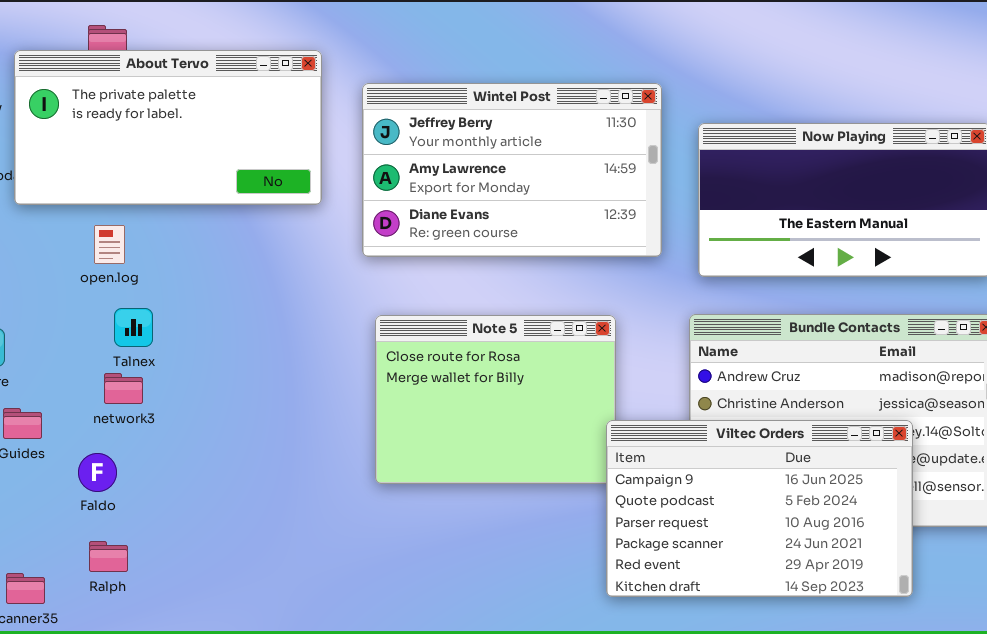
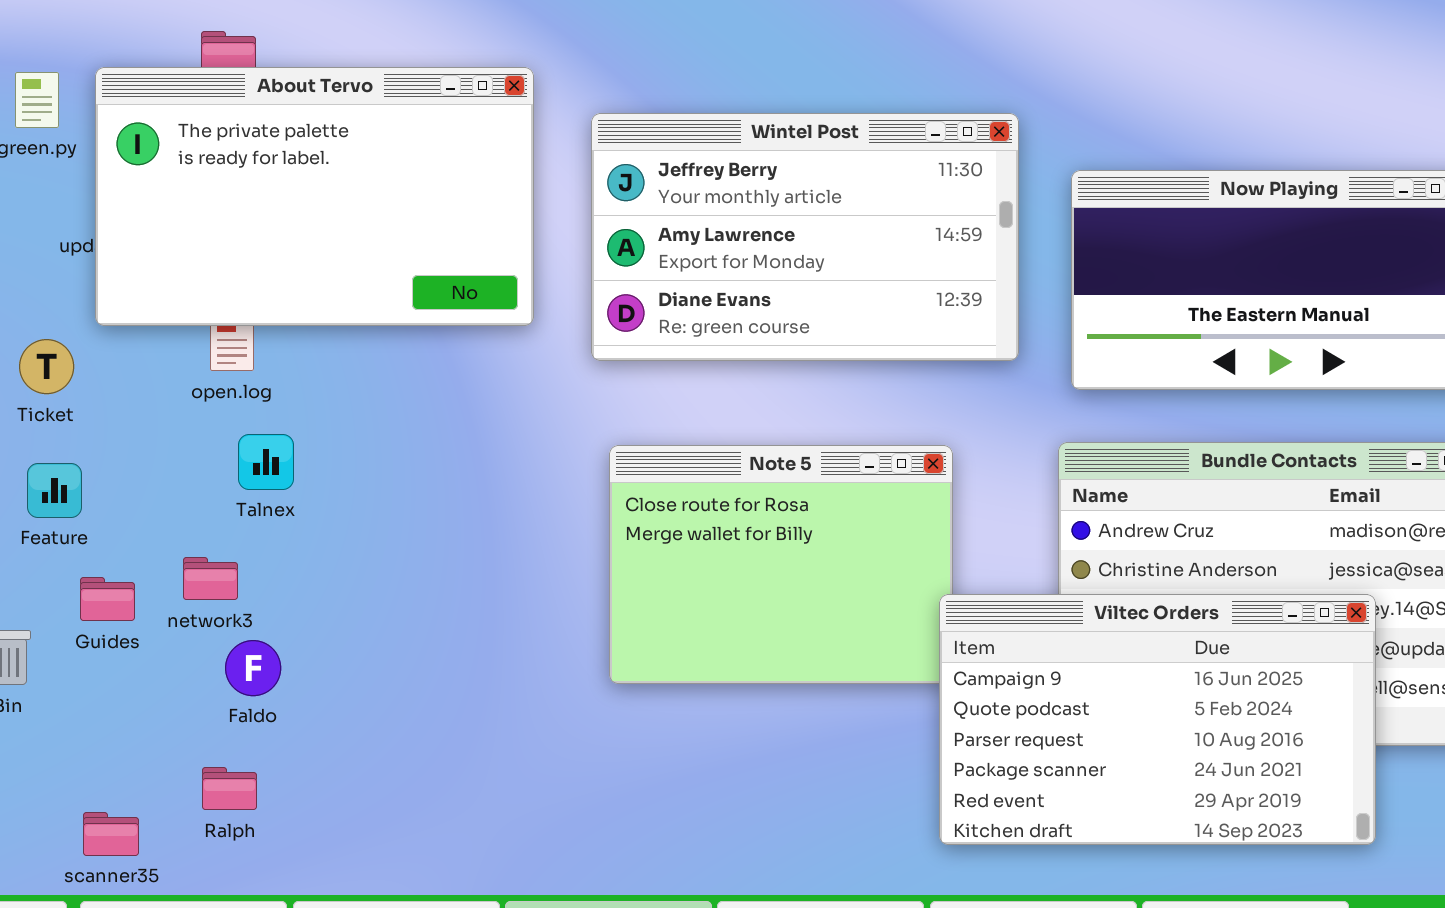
About Tervo: [14,50,322,205] -> [95,67,534,326], resized
network3: [104,373,143,404] -> [183,557,238,600], moved
Faldo: [78,453,117,492] -> [225,640,281,696], moved

